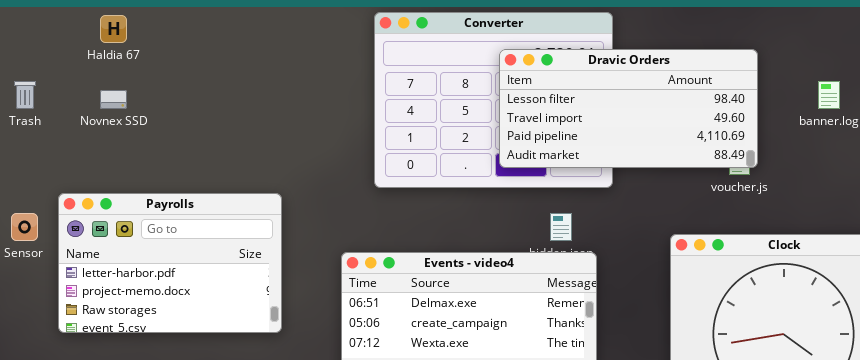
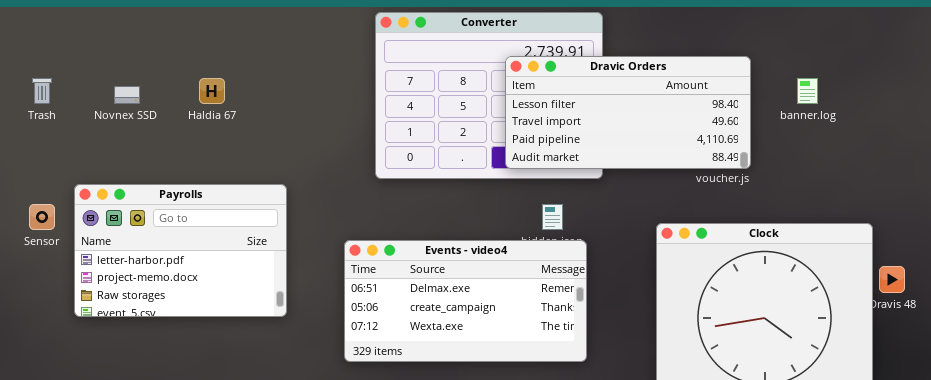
Haldia 67: [100,15,127,43] -> [199,78,225,104], moved
Dravic Orders: [499,49,758,168] -> [505,56,751,169], moved

